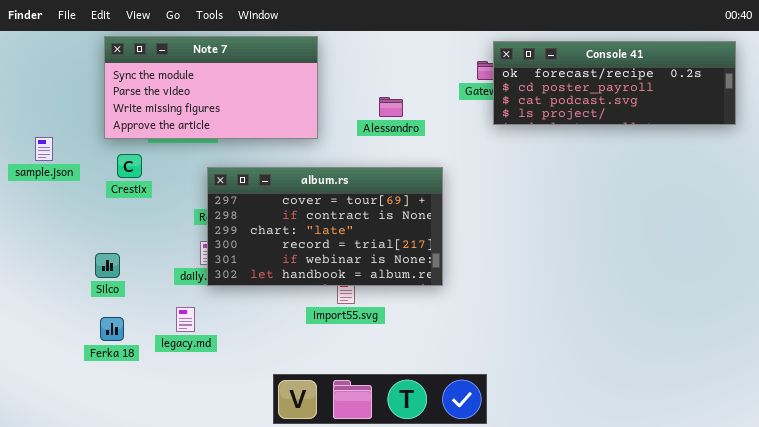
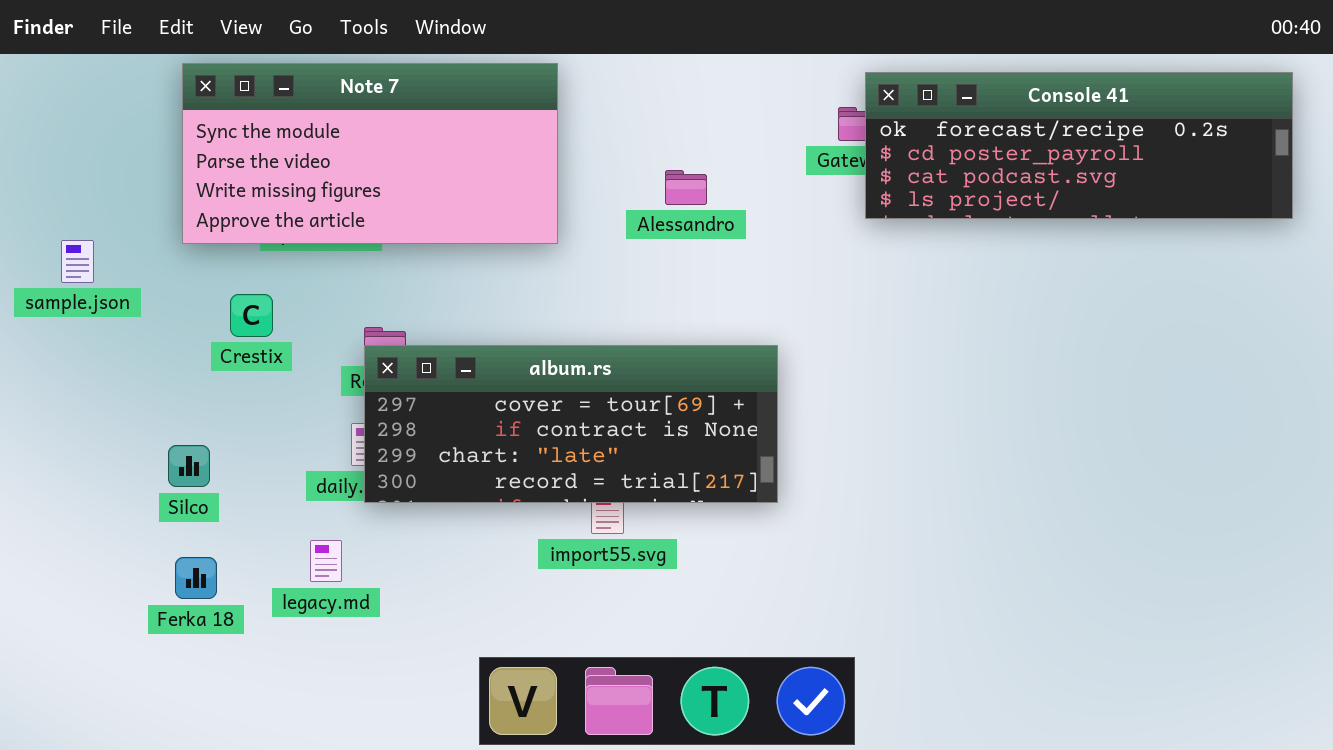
Crestix: [117,154,142,178] -> [230,294,273,337], moved
album.rs: [207,167,443,286] -> [364,345,778,503], resized

